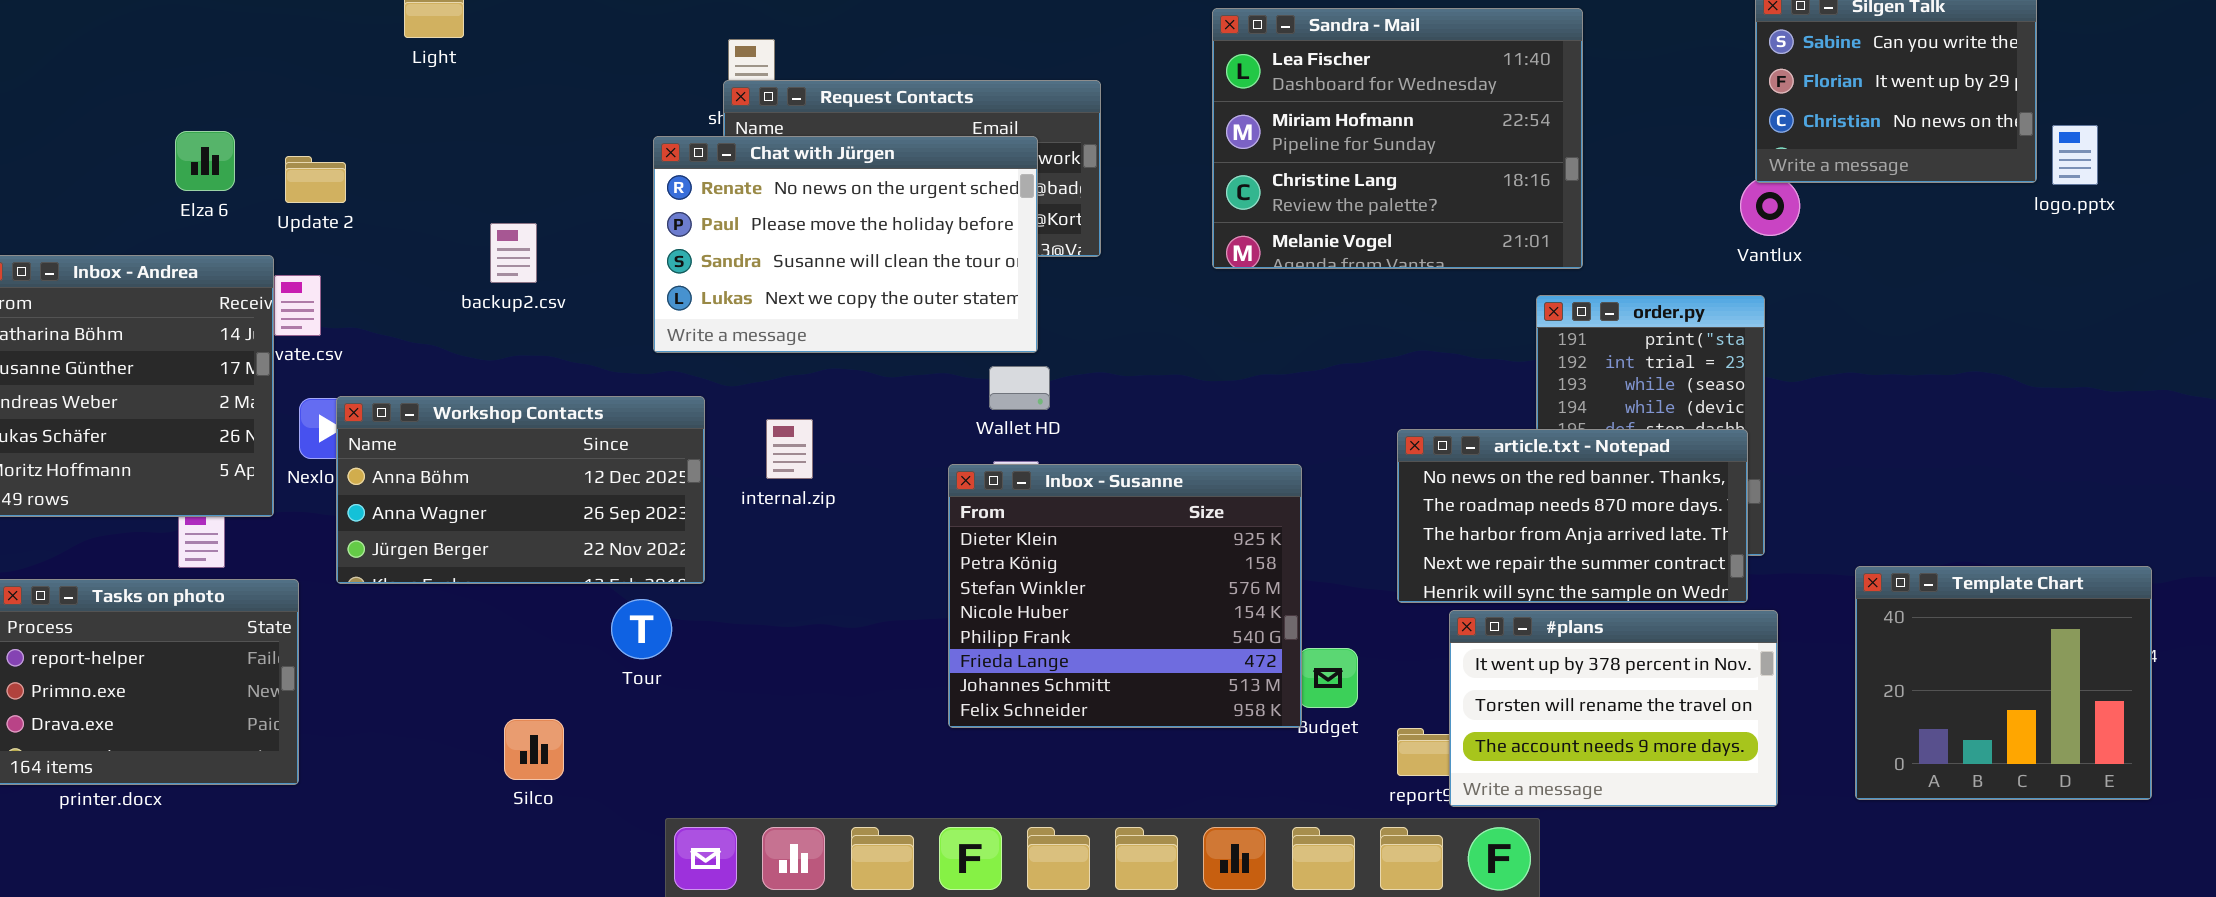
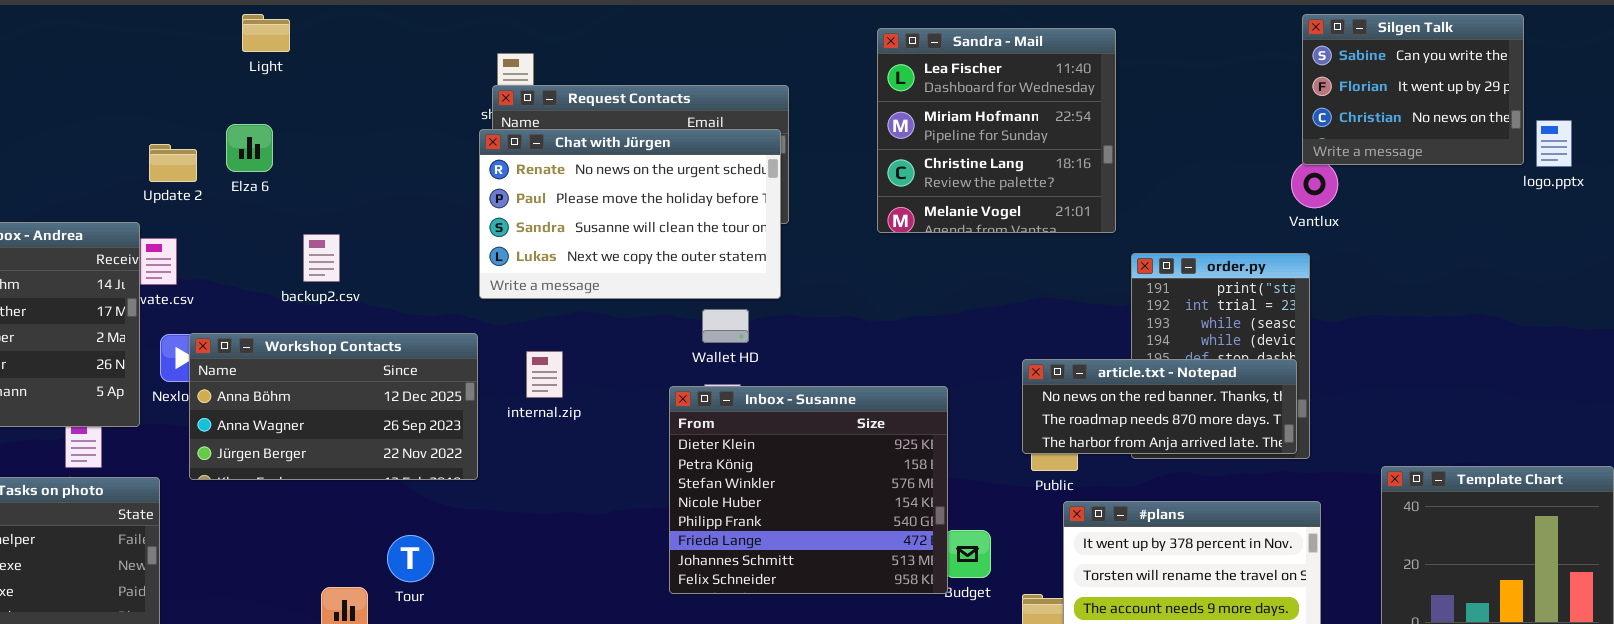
Sandra - Mail: [1212,8,1583,269] -> [877,28,1116,233], resized
Elza 6: [175,131,235,191] -> [226,124,273,172], moved
Chat with Jürgen: [653,136,1038,353] -> [479,129,781,299], moved
backup2.csv: [490,223,537,283] -> [303,234,340,282], moved
article.txt - Notepad: [1397,429,1748,603] -> [1022,359,1297,454], resized
Tour: [611,599,672,659] -> [387,535,434,582], moved

